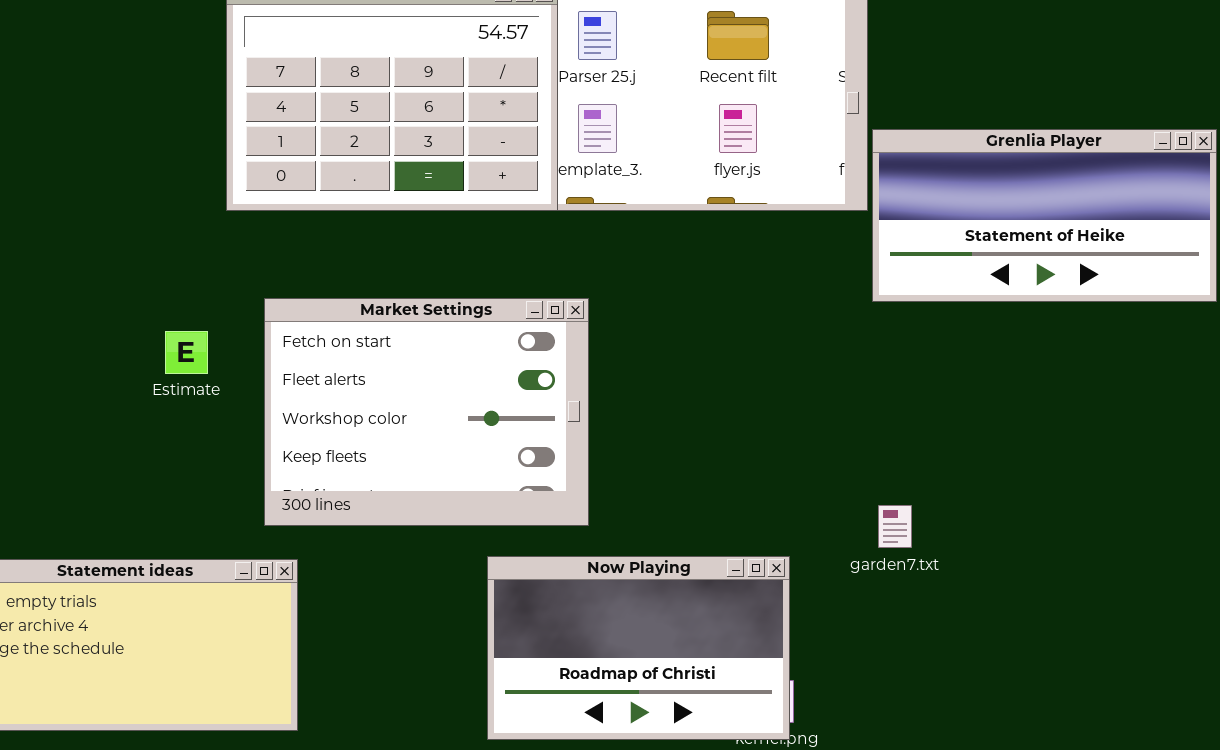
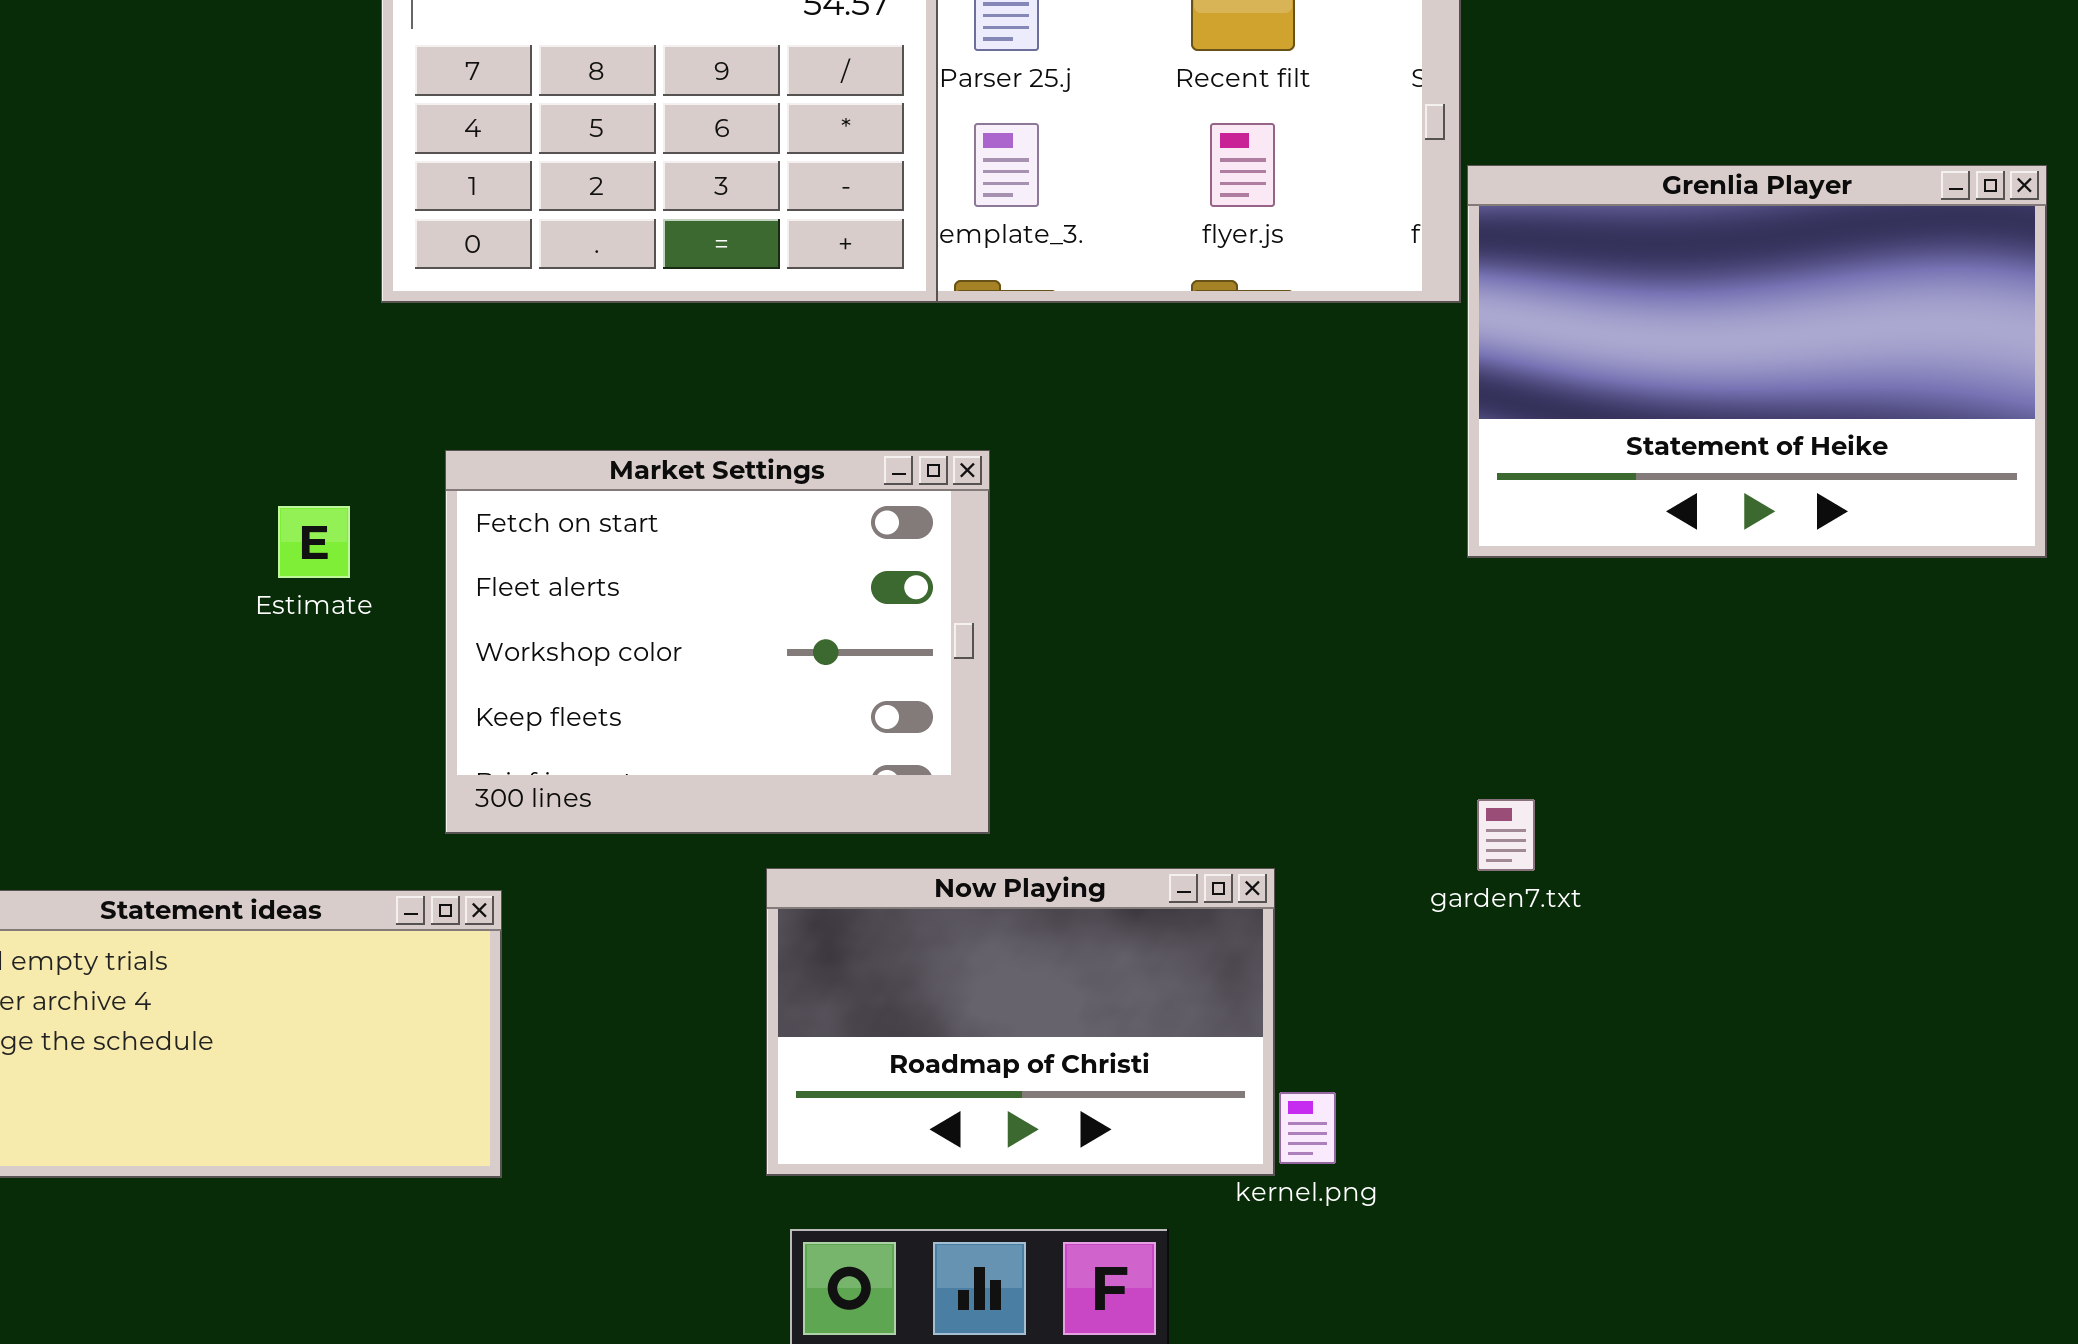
Grenlia Player: [872,129,1217,302] -> [1467,165,2047,558], resized
Now Playing: [487,556,790,740] -> [766,868,1275,1176], moved

